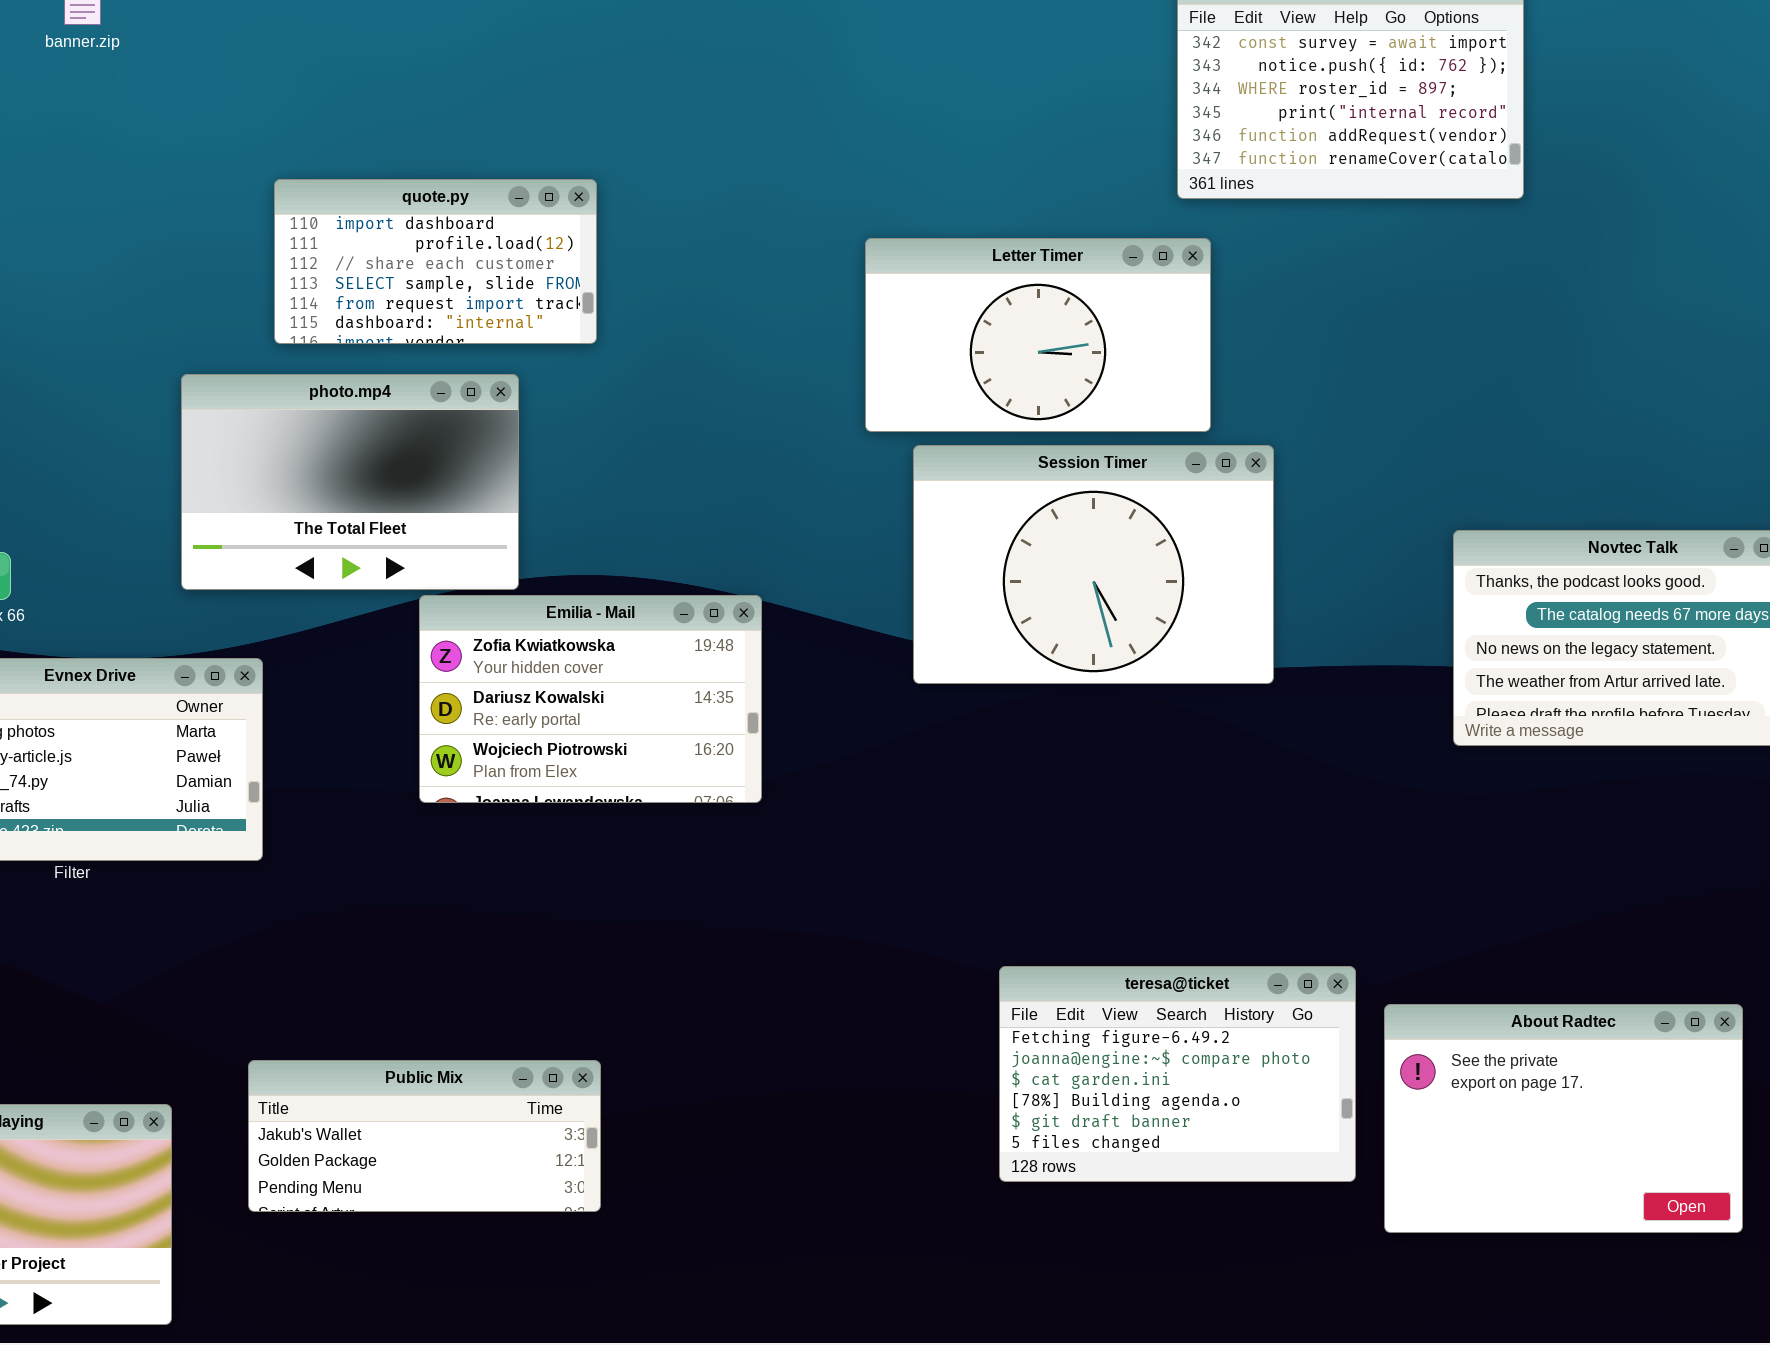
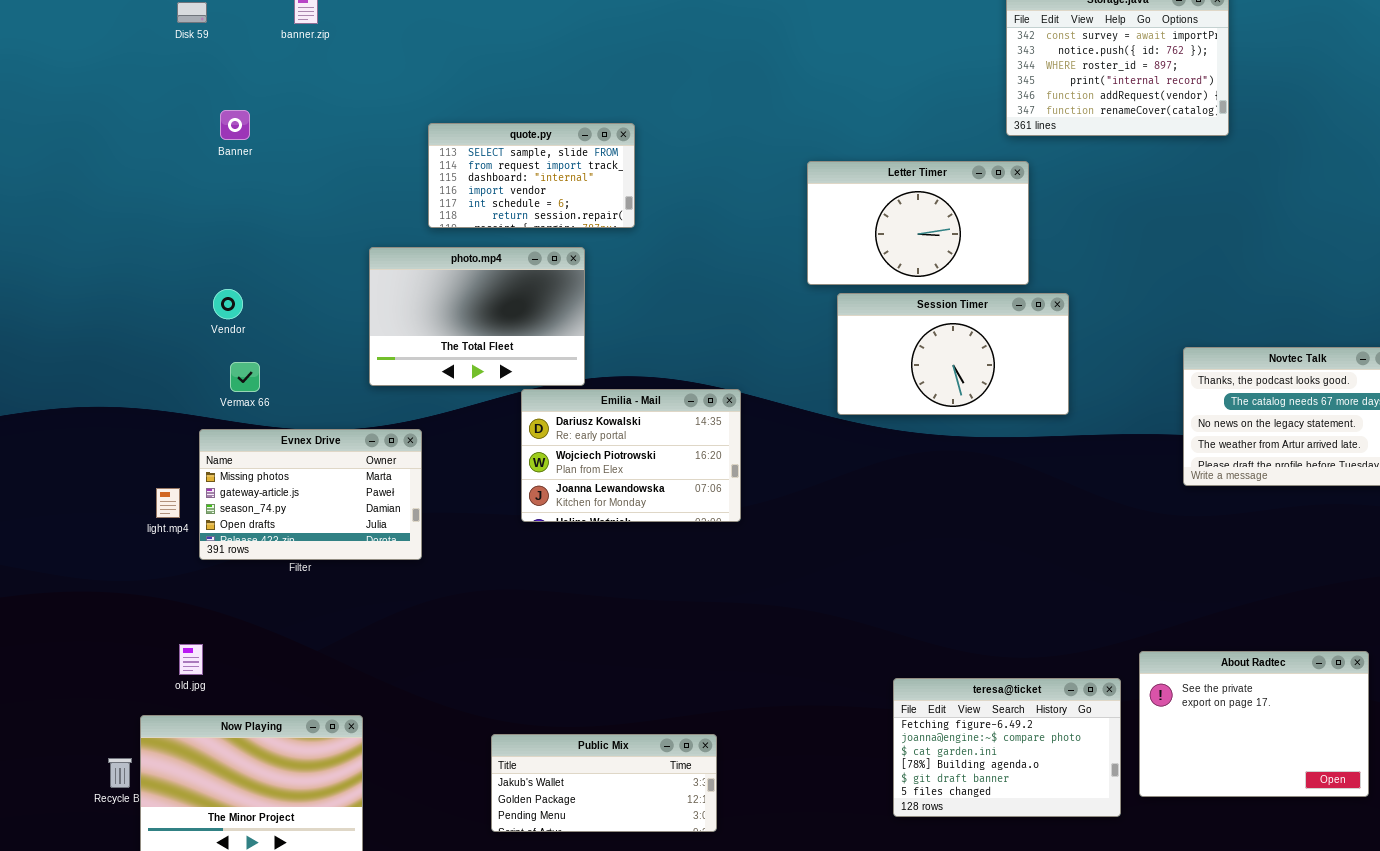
quote.py: [274,179,597,344] -> [428,123,635,228], scrolled down 3 rows
Session Timer: [913,445,1274,684] -> [837,293,1069,415], resized
Emilia - Mail: [419,595,762,803] -> [521,389,741,522], scrolled down 1 row
teresa@ticket: [999,966,1356,1182] -> [893,678,1121,817], moved
Public Mix: [248,1060,601,1212] -> [491,734,717,832], moved

